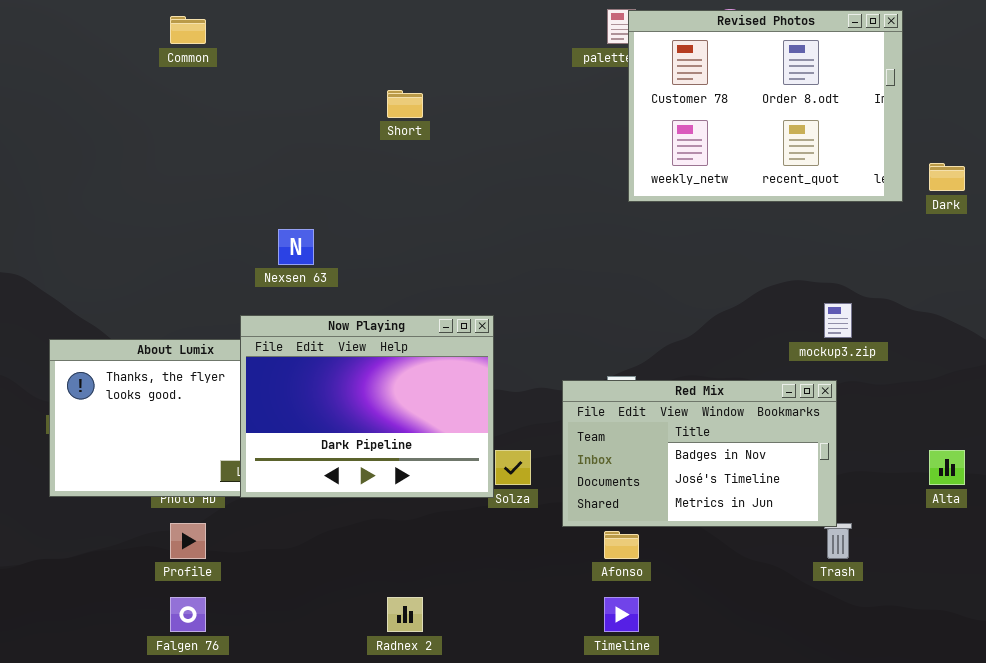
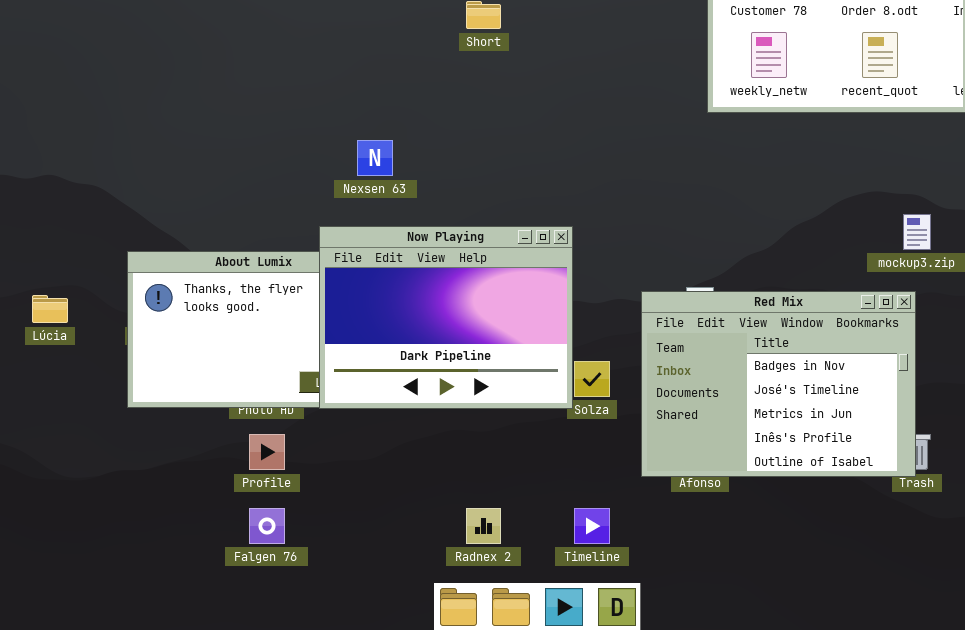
Red Mix: [562,380,837,527] -> [641,291,916,477], resized
Timeline: [604,597,639,632] -> [574,508,610,544], moved

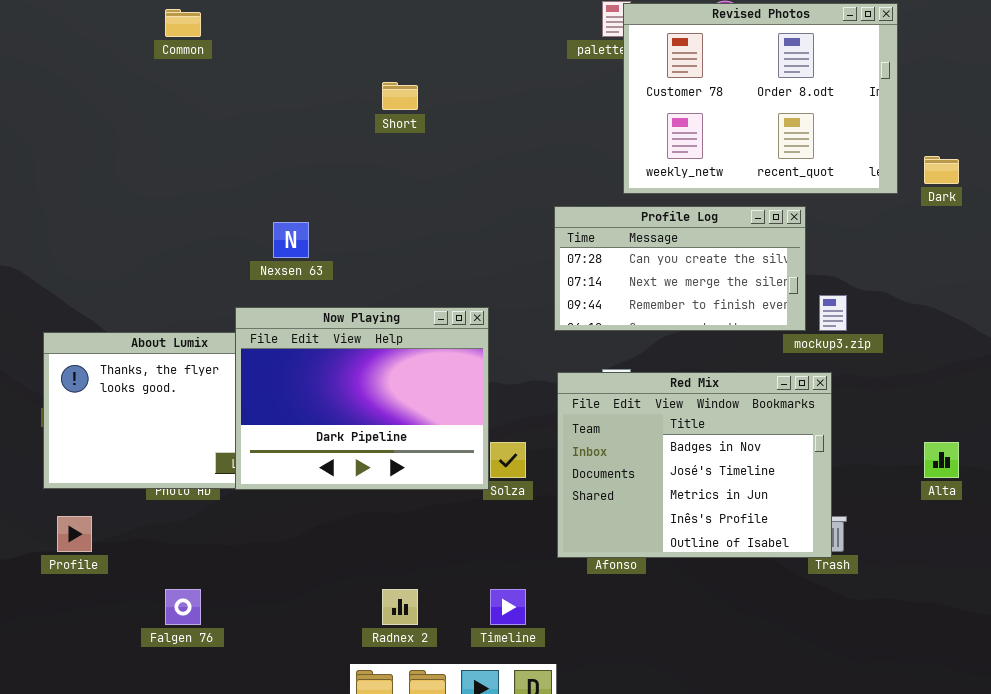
Profile Log: none -> [554,206,806,331], opened
Profile: [249,434,285,470] -> [57,516,92,552], moved

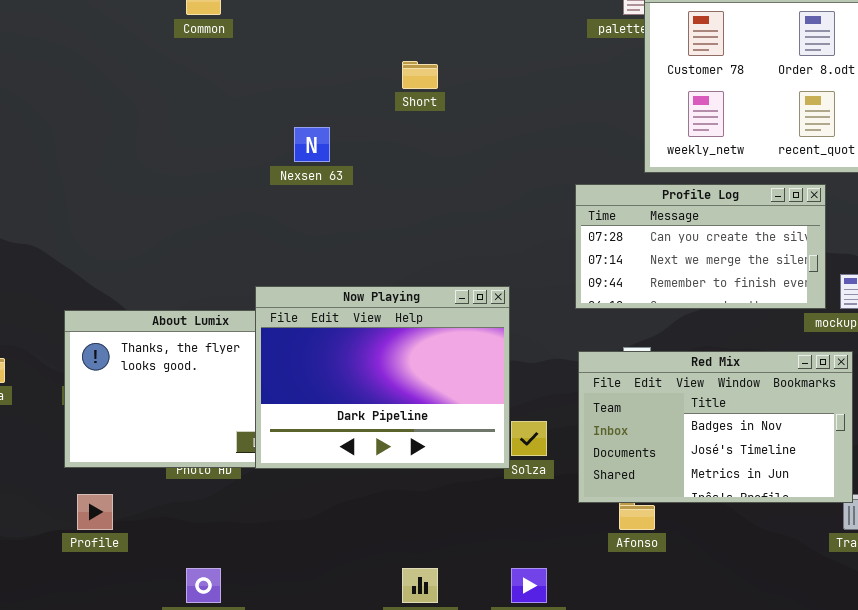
Nexsen 63: [273,222,309,258] -> [294,127,330,162], moved
Red Mix: [557,372,832,558] -> [578,351,853,503], resized

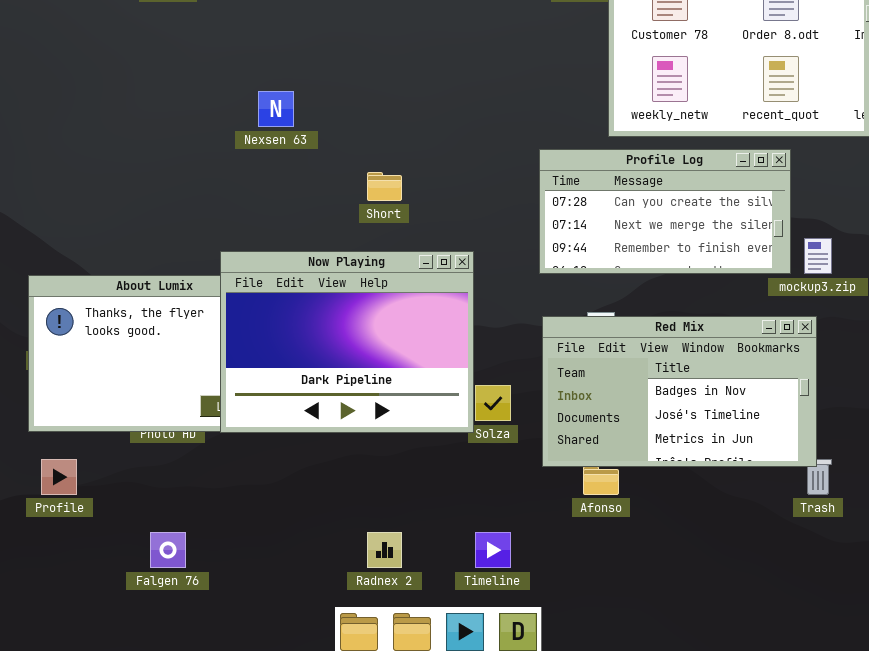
Short: [402,61,438,89] -> [367,172,402,201], moved

